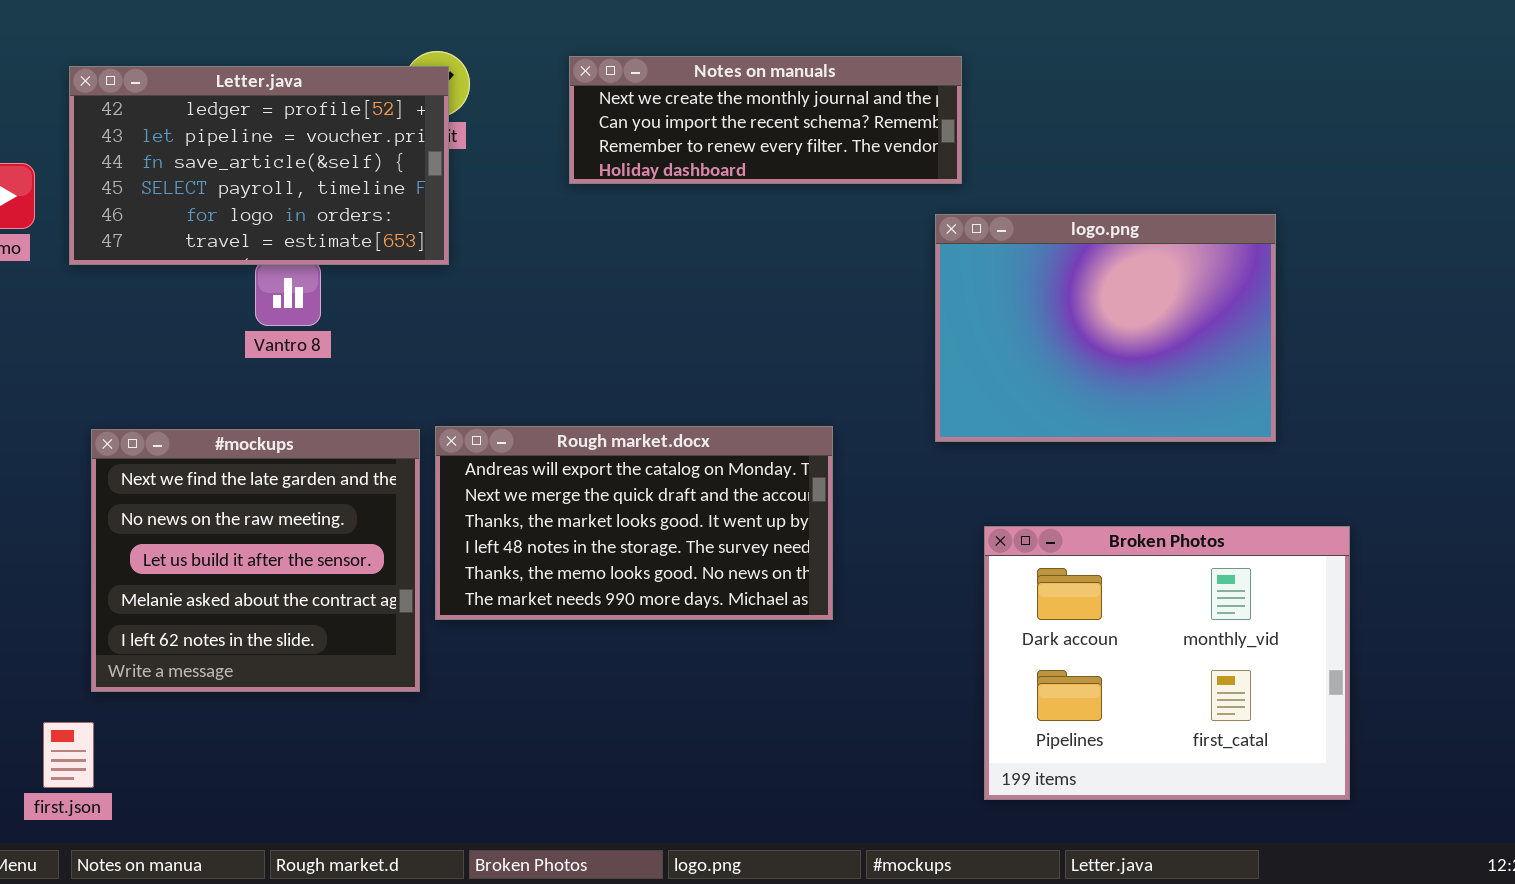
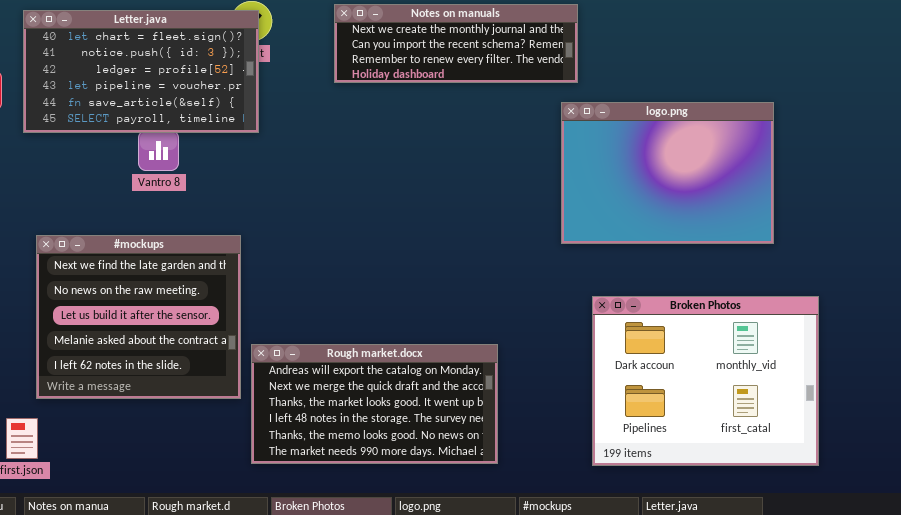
Letter.java: [69,66,449,265] -> [23,10,259,133], scrolled up 2 rows
Rough market.docx: [435,426,833,620] -> [251,344,498,464], moved

